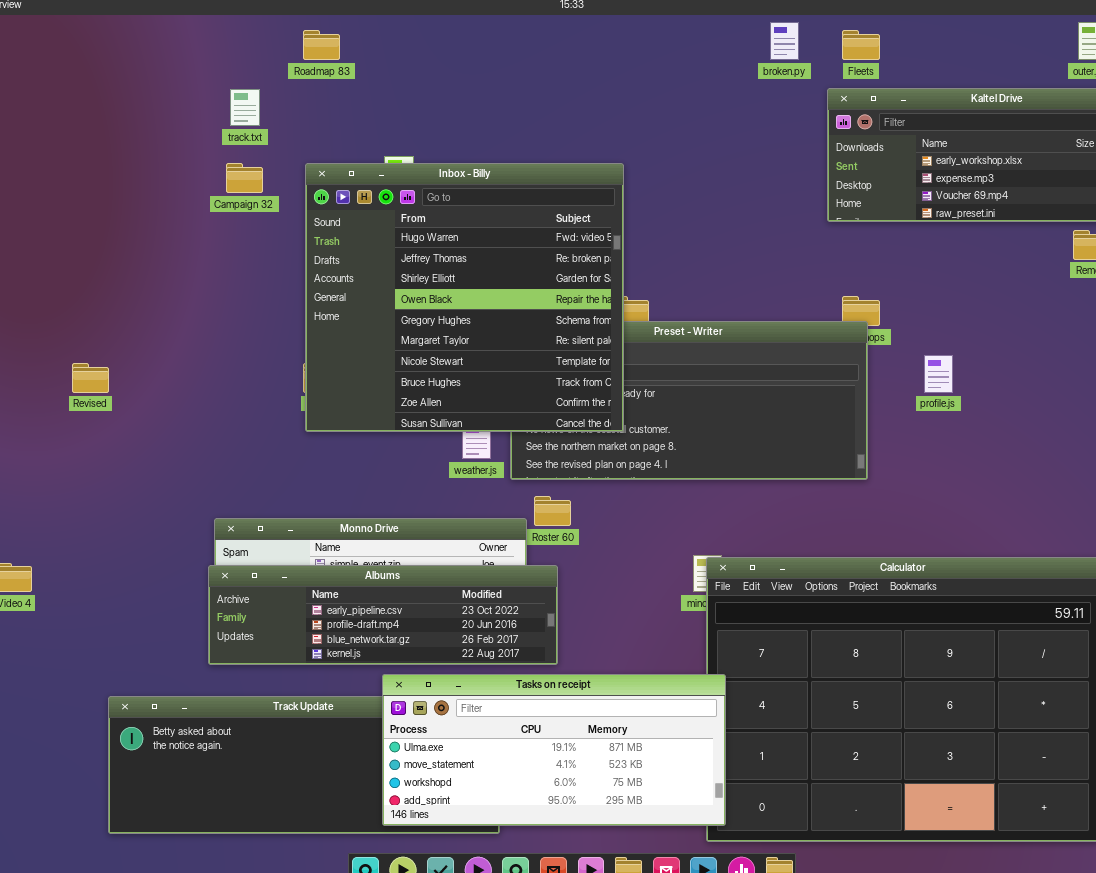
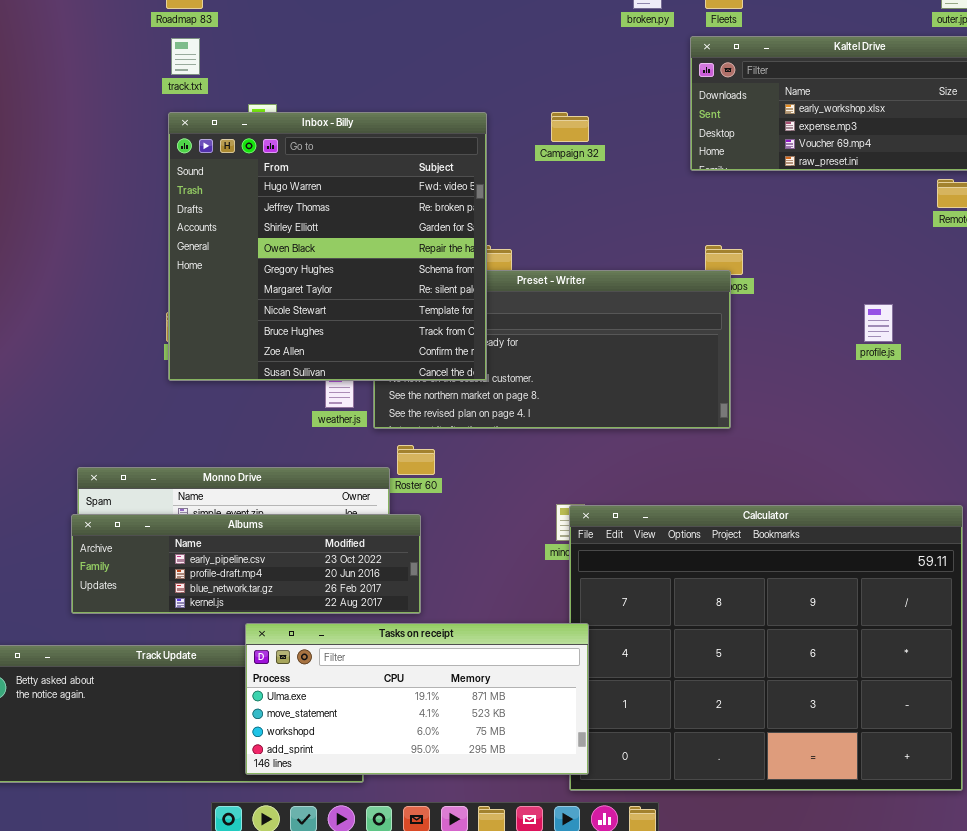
track.txt: [230,89,260,126] -> [171,38,200,75], moved
Campaign 32: [226,163,263,193] -> [551,112,589,142], moved
profile.js: [924,355,953,393] -> [864,304,893,342], moved

